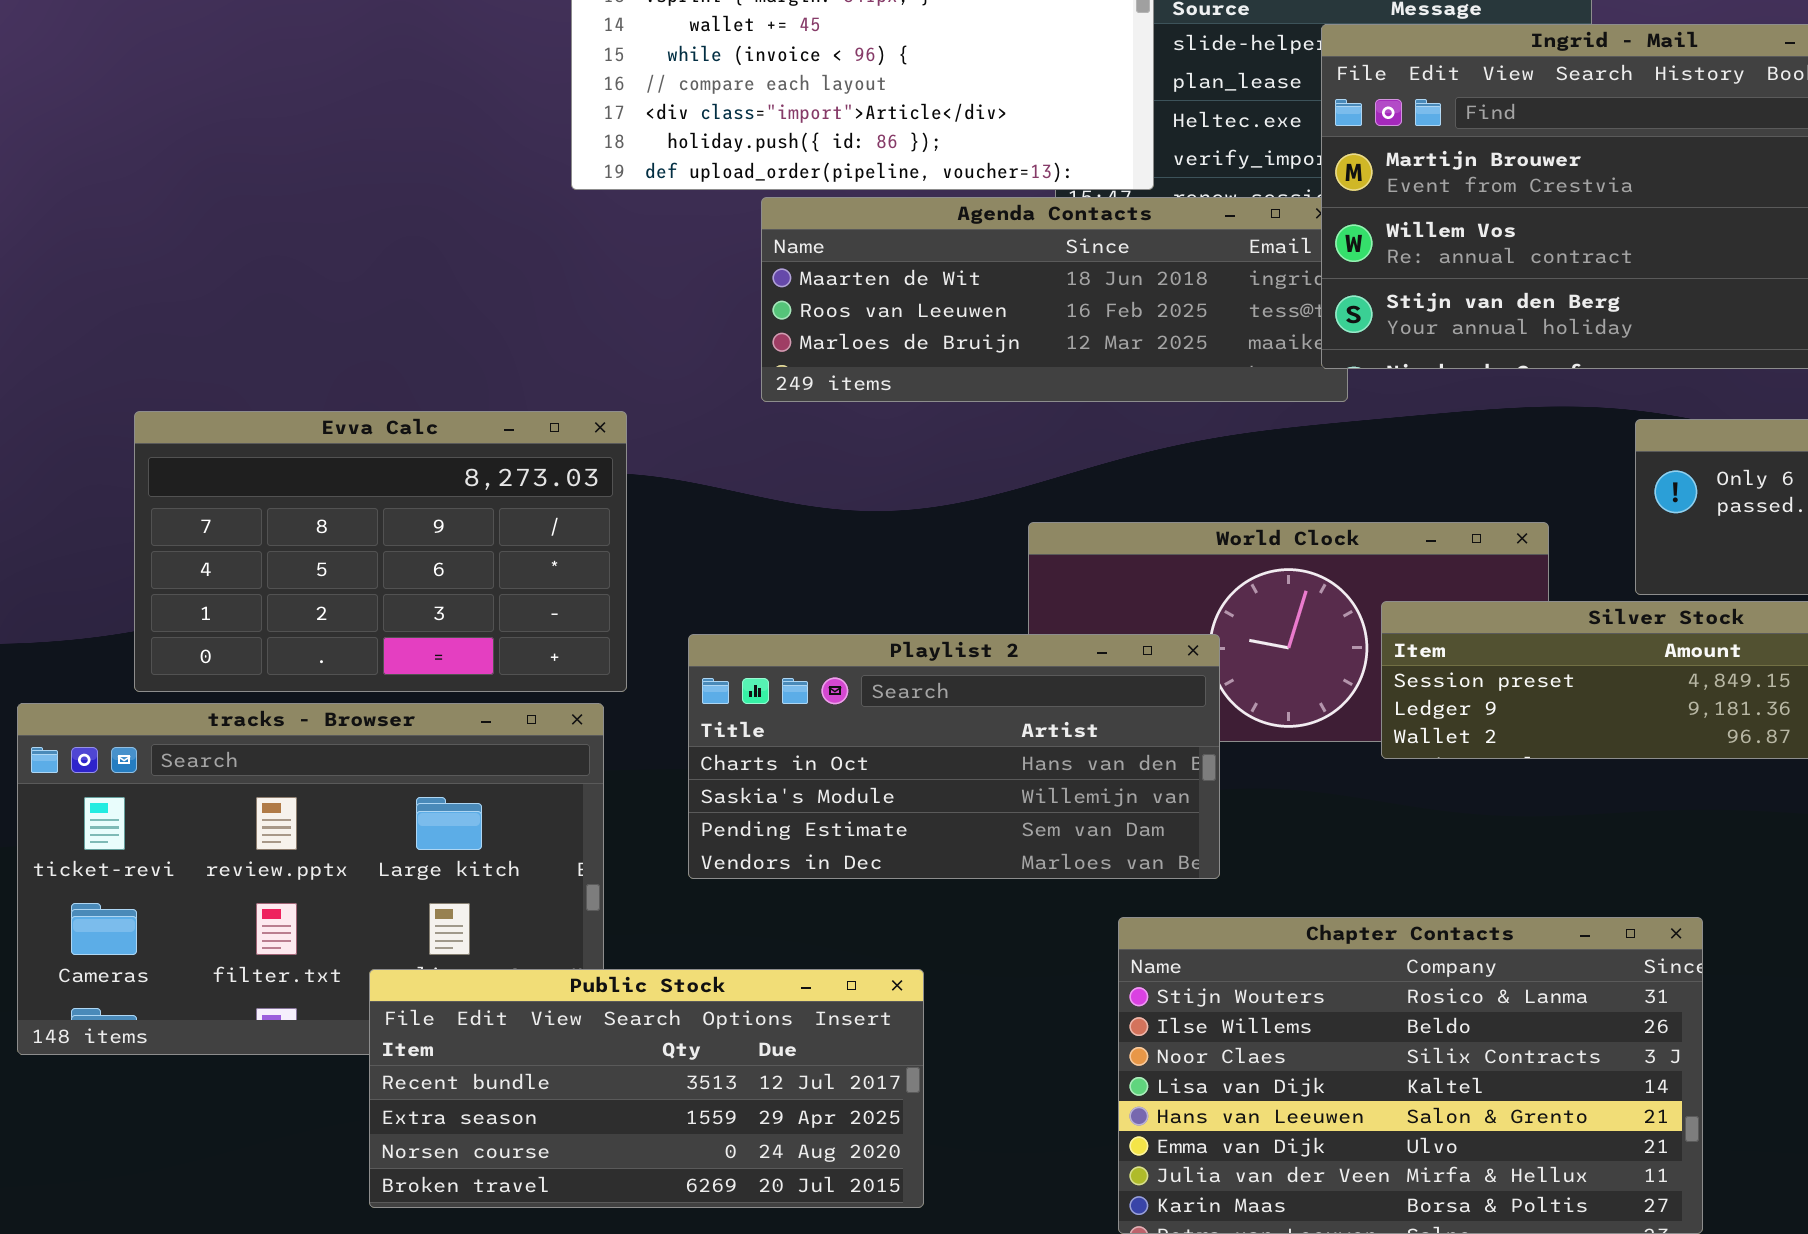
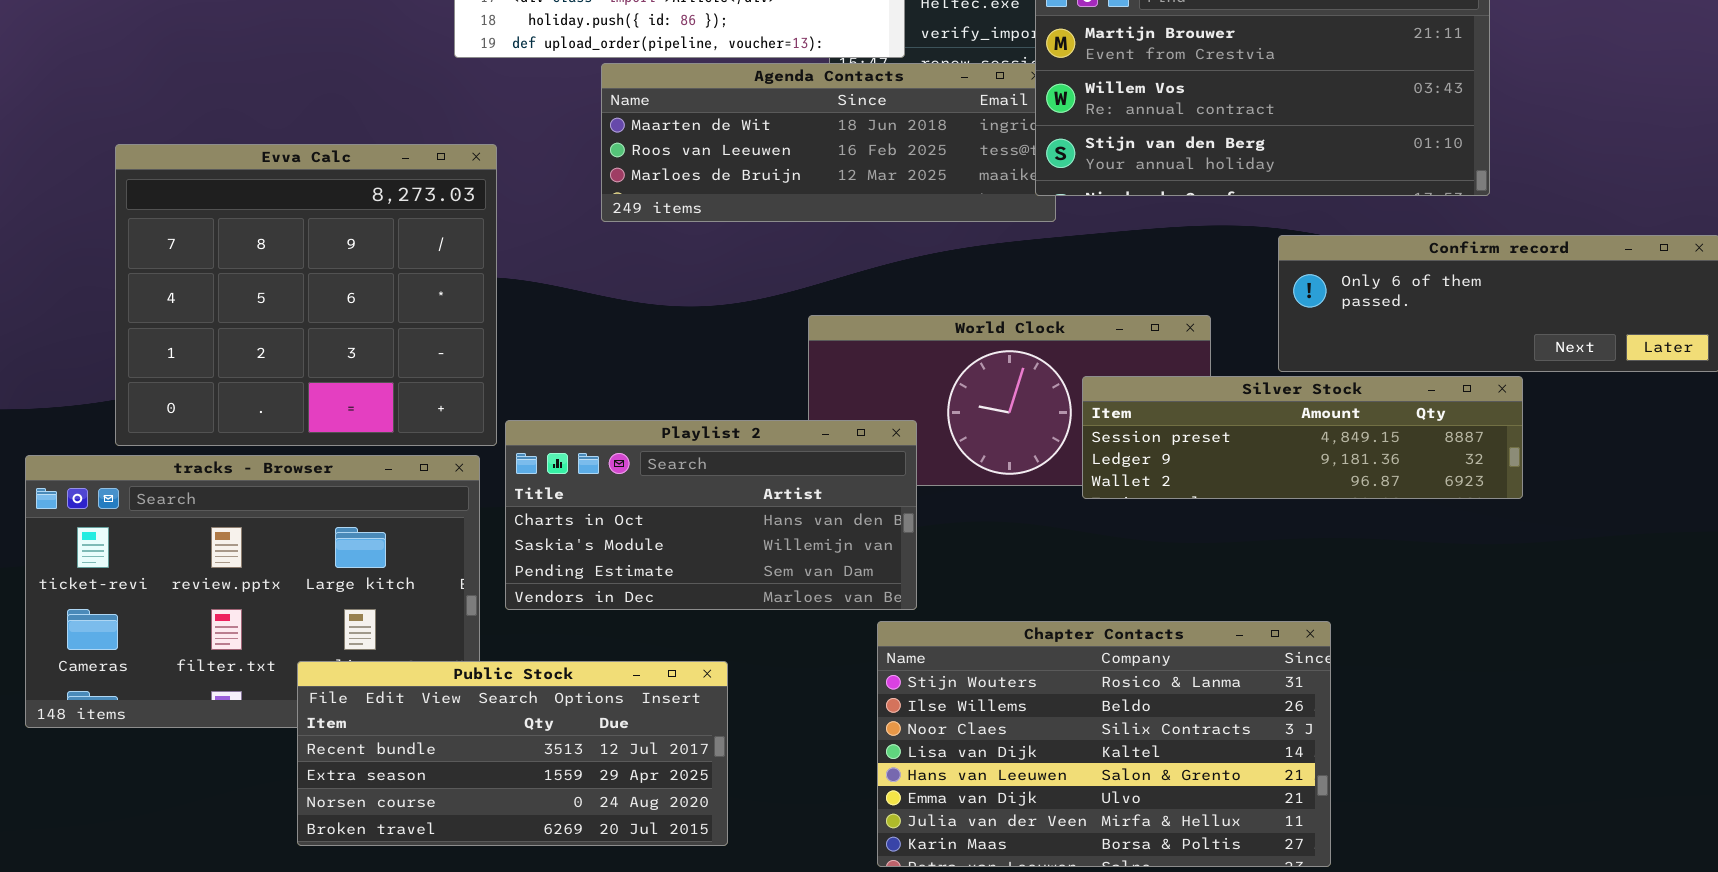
Evva Calc: [134,411,627,692] -> [115,144,497,446], resized
Playlist 2: [688,634,1220,879] -> [505,420,917,610], moved

